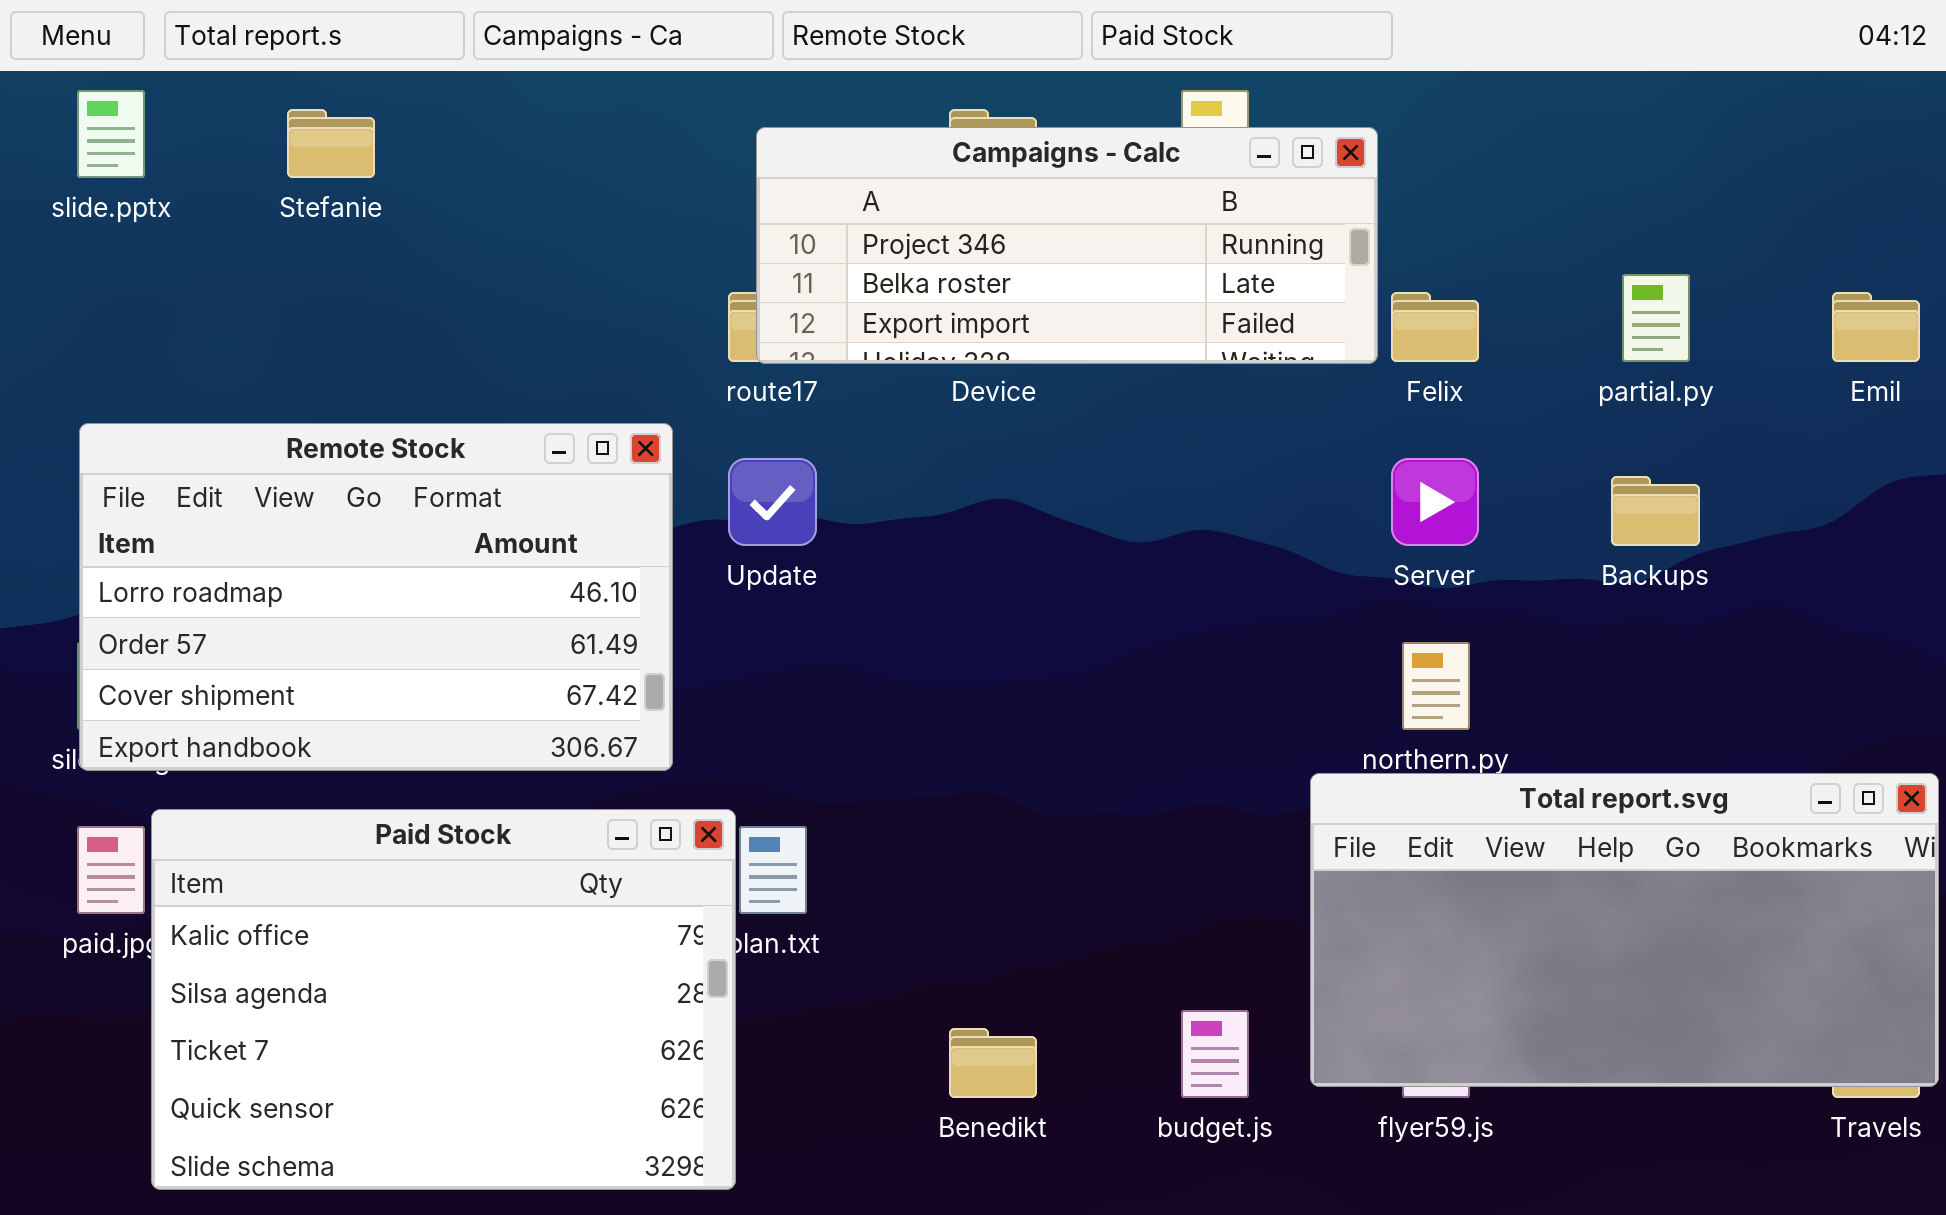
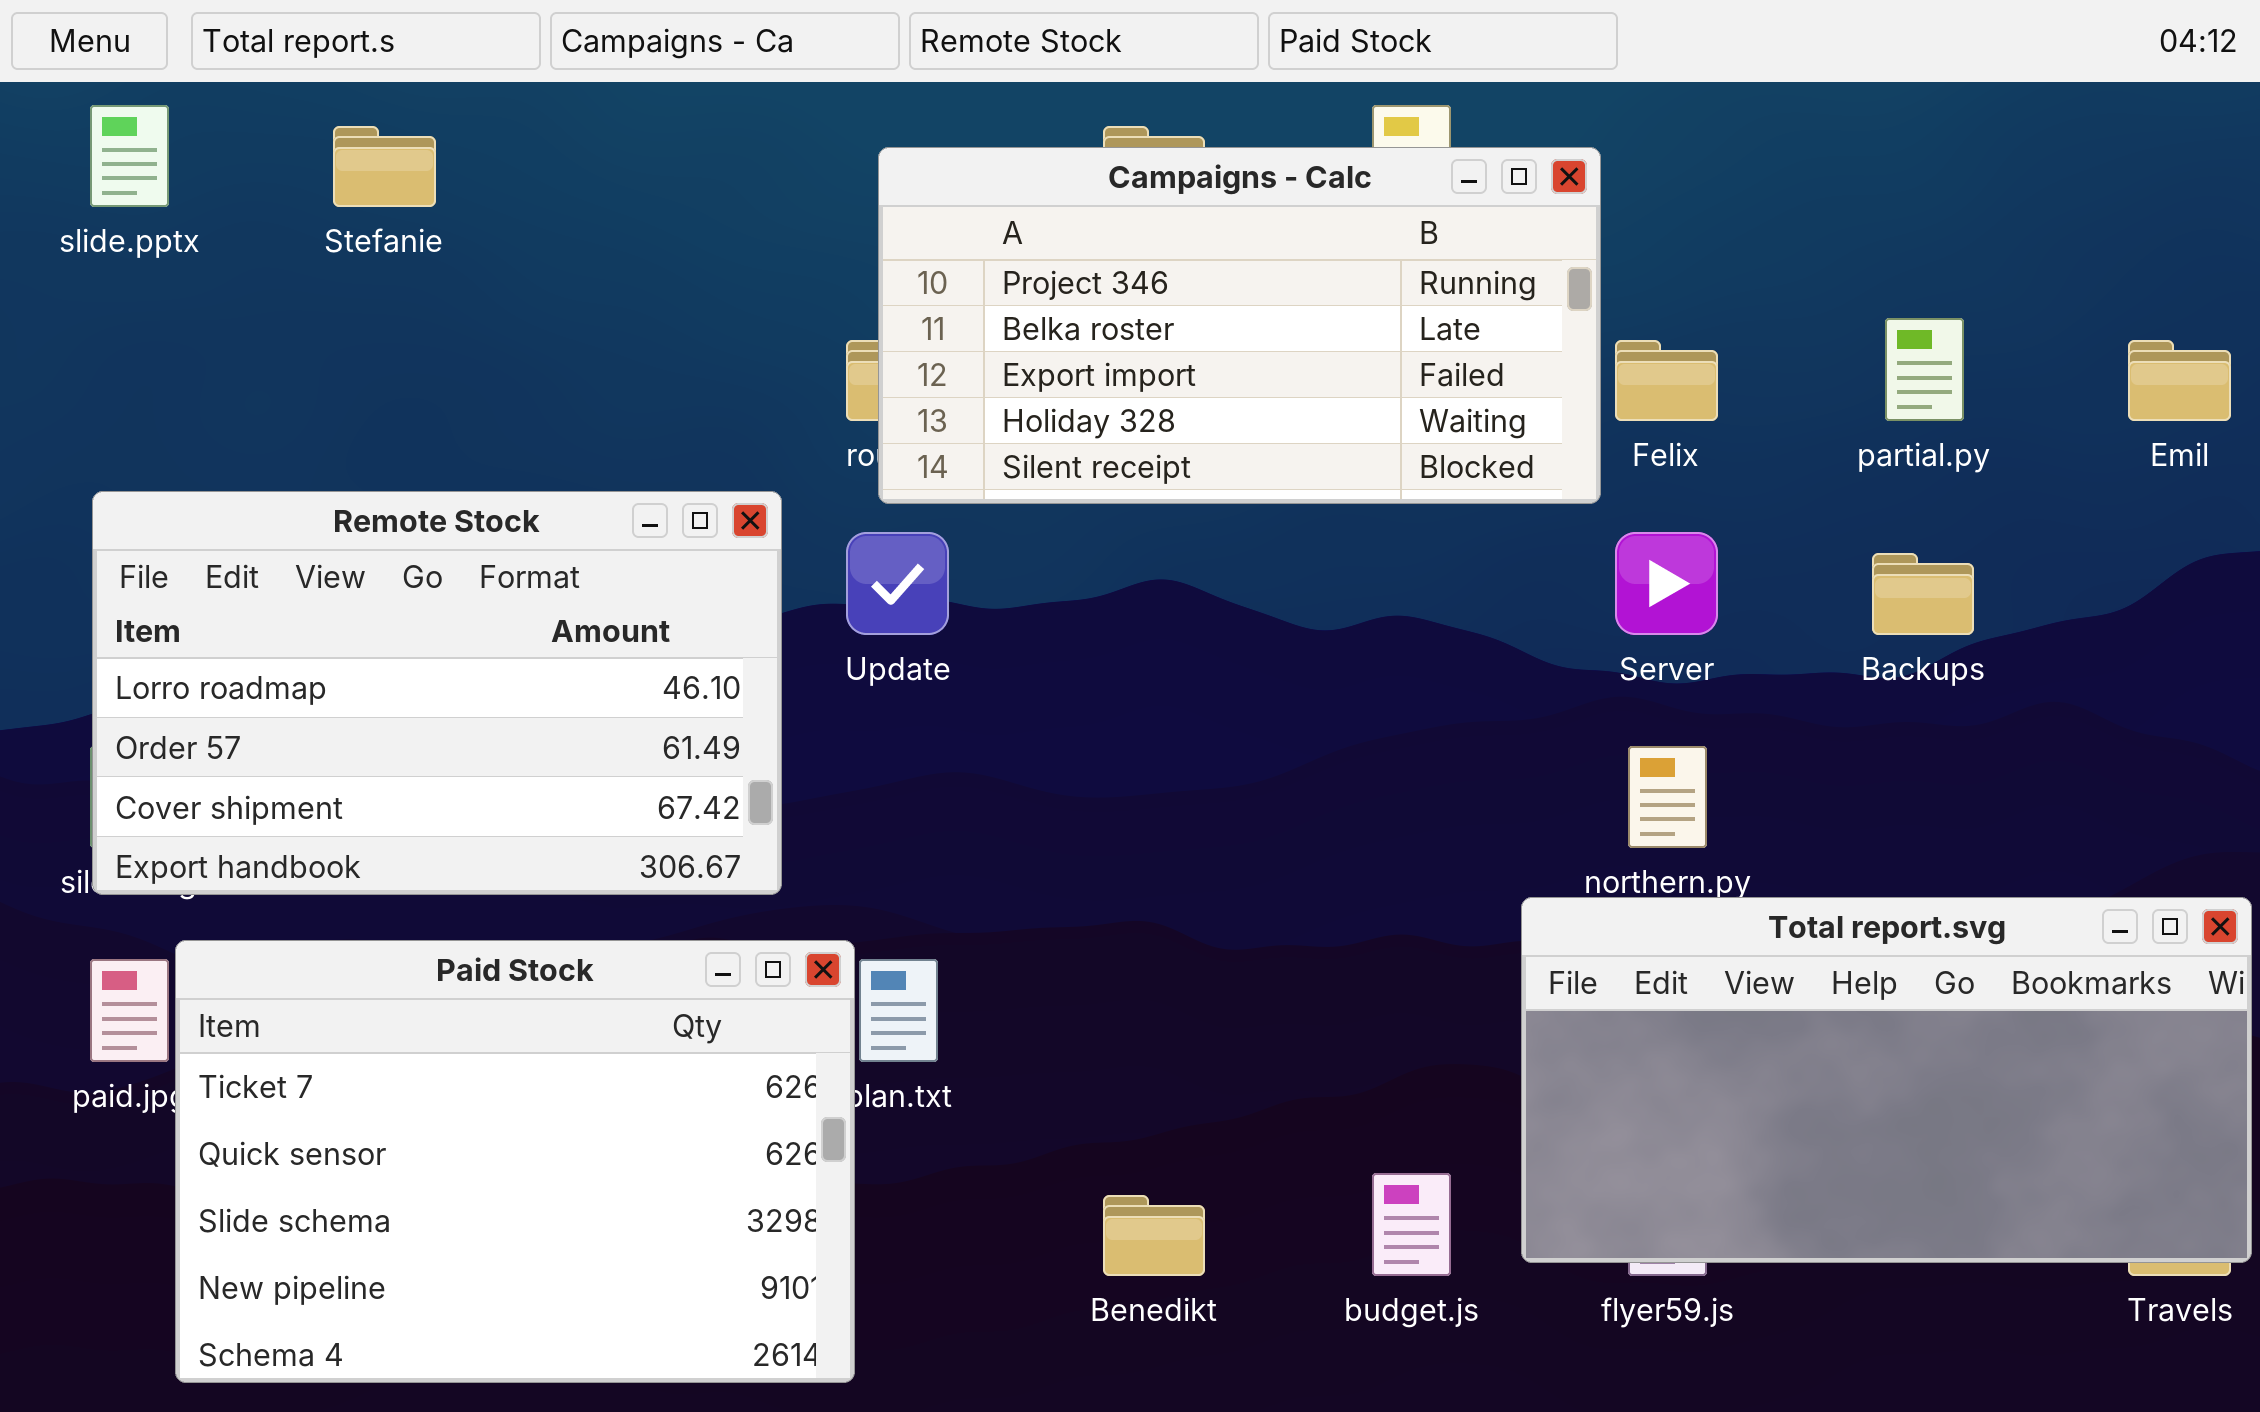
Campaigns - Calc: [756,127,1378,364] -> [878,147,1601,504], resized
Paid Stock: [151,809,736,1190] -> [175,940,855,1383], scrolled down 2 rows

